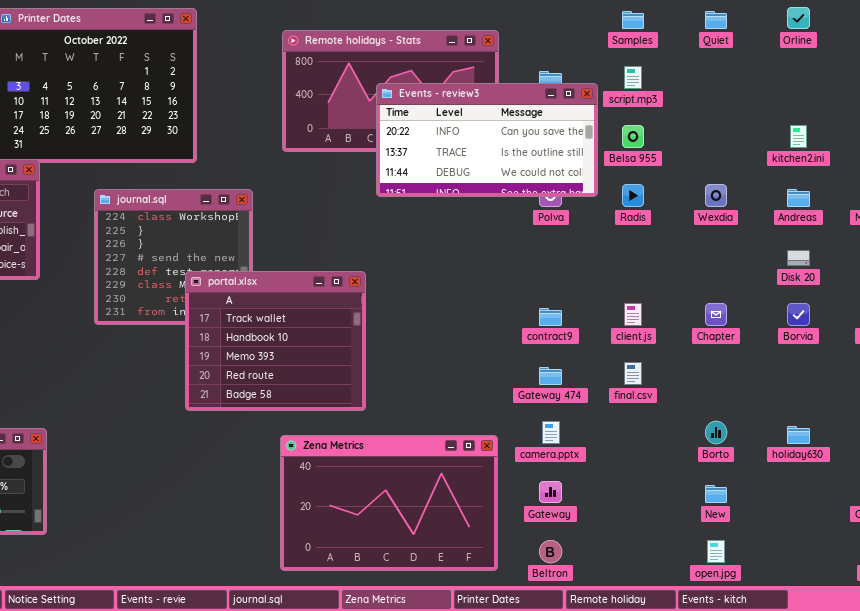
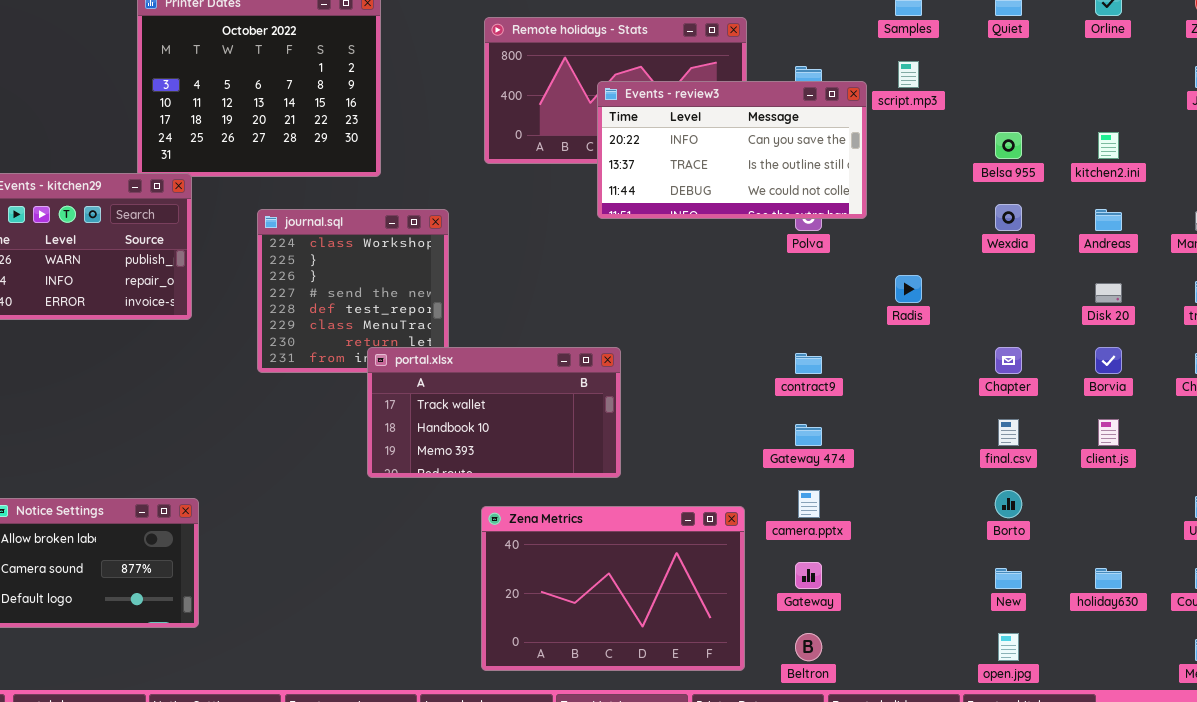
Belsa 955: [622,125,644,148] -> [995,132,1022,159], moved
Radis: [622,184,644,207] -> [895,275,922,303], moved
portal.xlsx: [185,271,366,411] -> [367,347,621,478], resized
client.js: [624,303,642,326] -> [1098,419,1119,446], moved
final.csv: [624,362,642,385] -> [998,419,1019,446], moved
holiday630: [787,426,810,444] -> [1095,568,1122,589], moved

